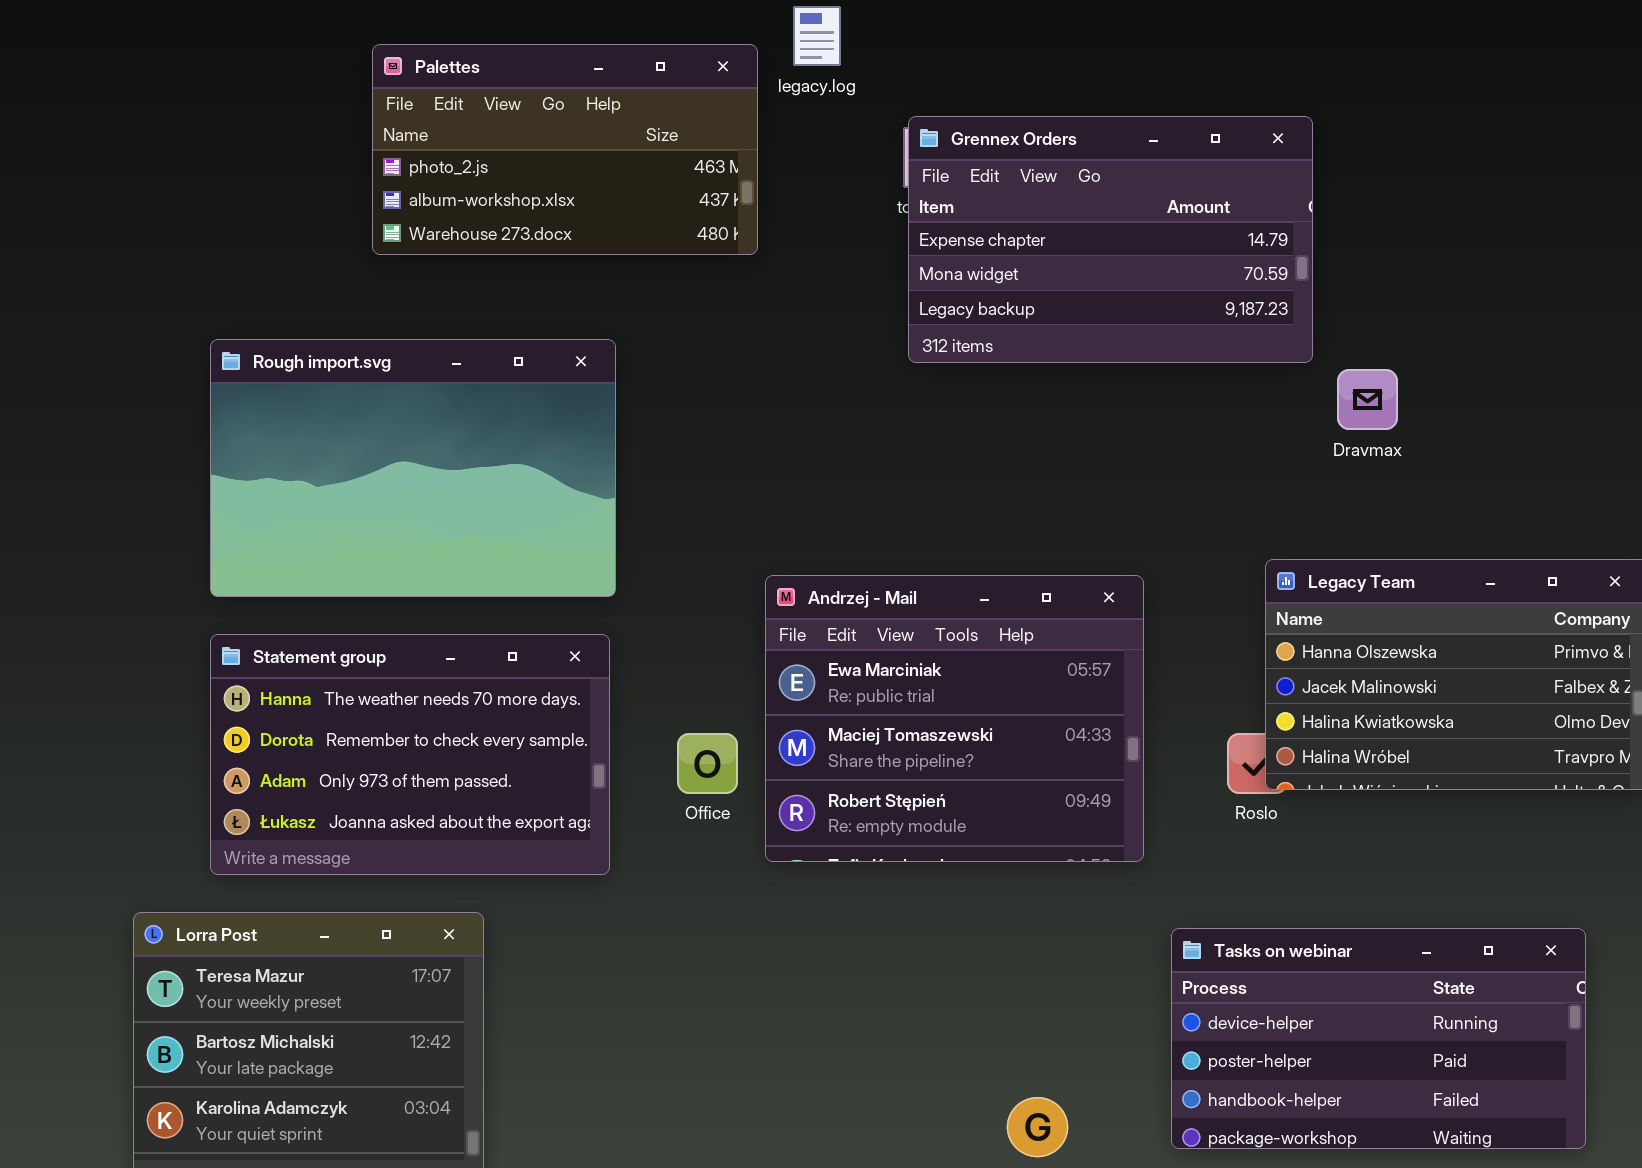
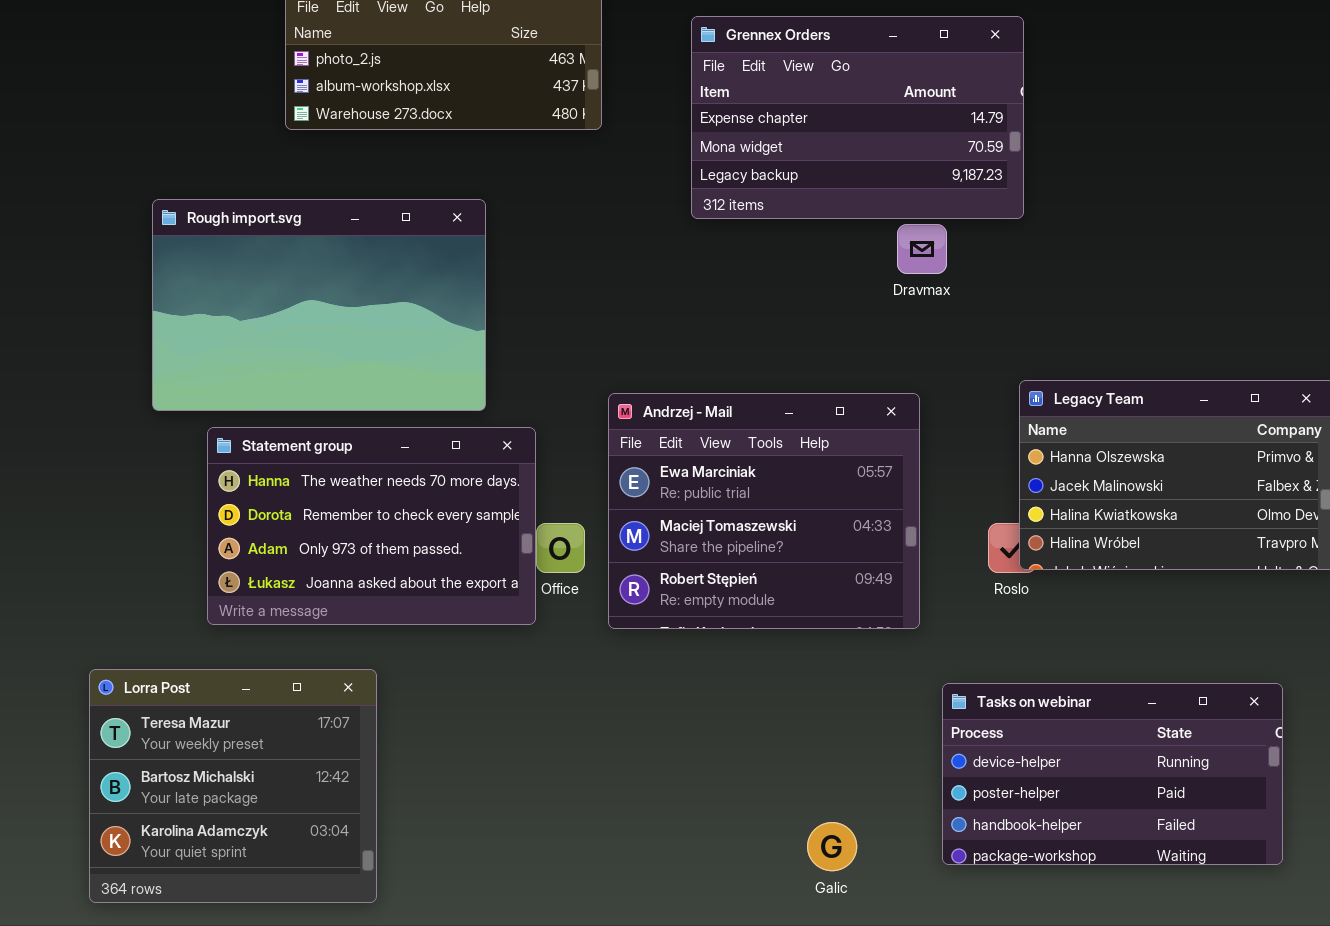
Grennex Orders: [908,116,1313,363] -> [691,16,1024,219], moved
Dravmax: [1337,369,1398,430] -> [897,224,947,274], moved
Statement group: [210,634,610,875] -> [207,427,536,625], moved

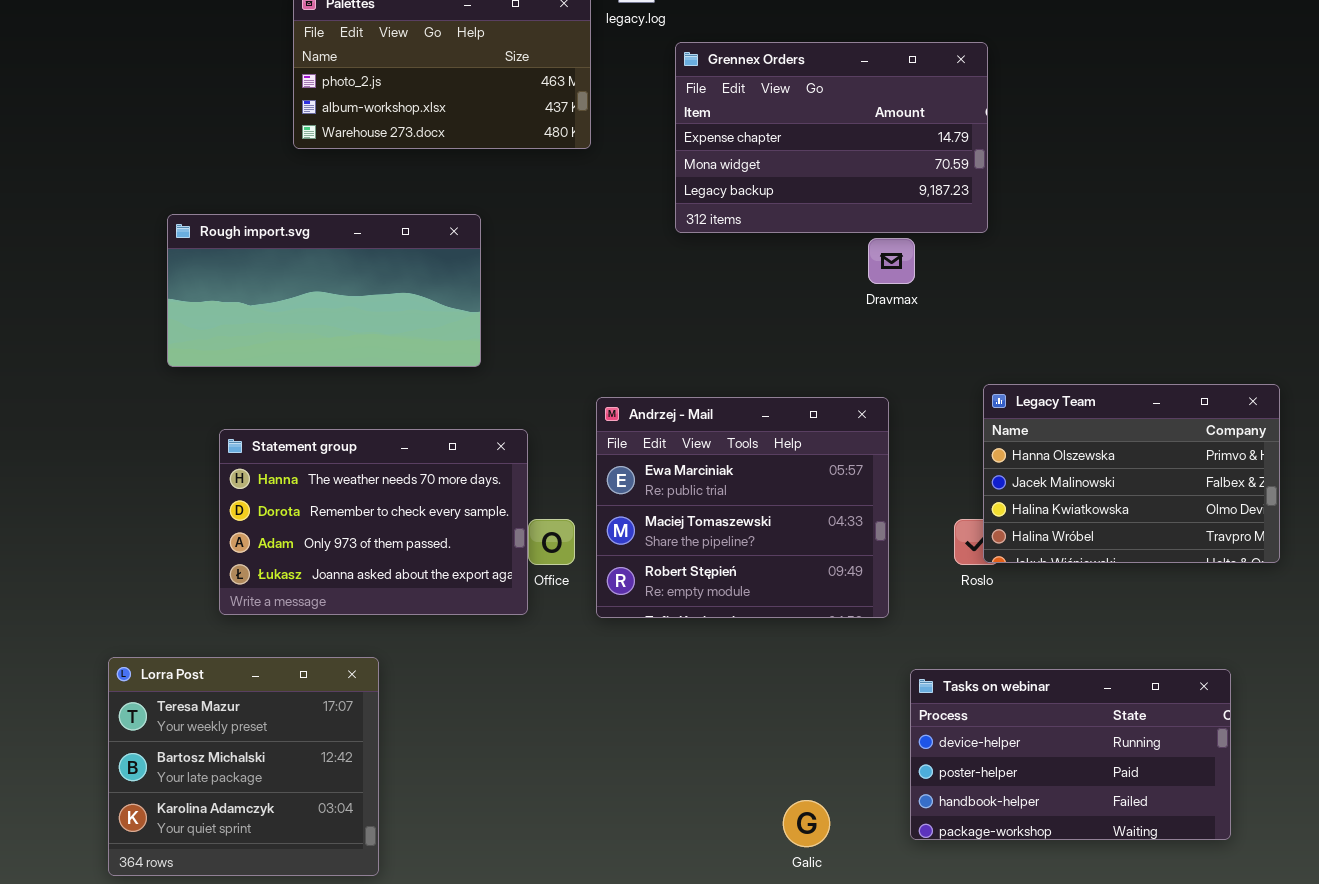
Rough import.svg: [152,199,486,411] -> [167,214,481,367], resized

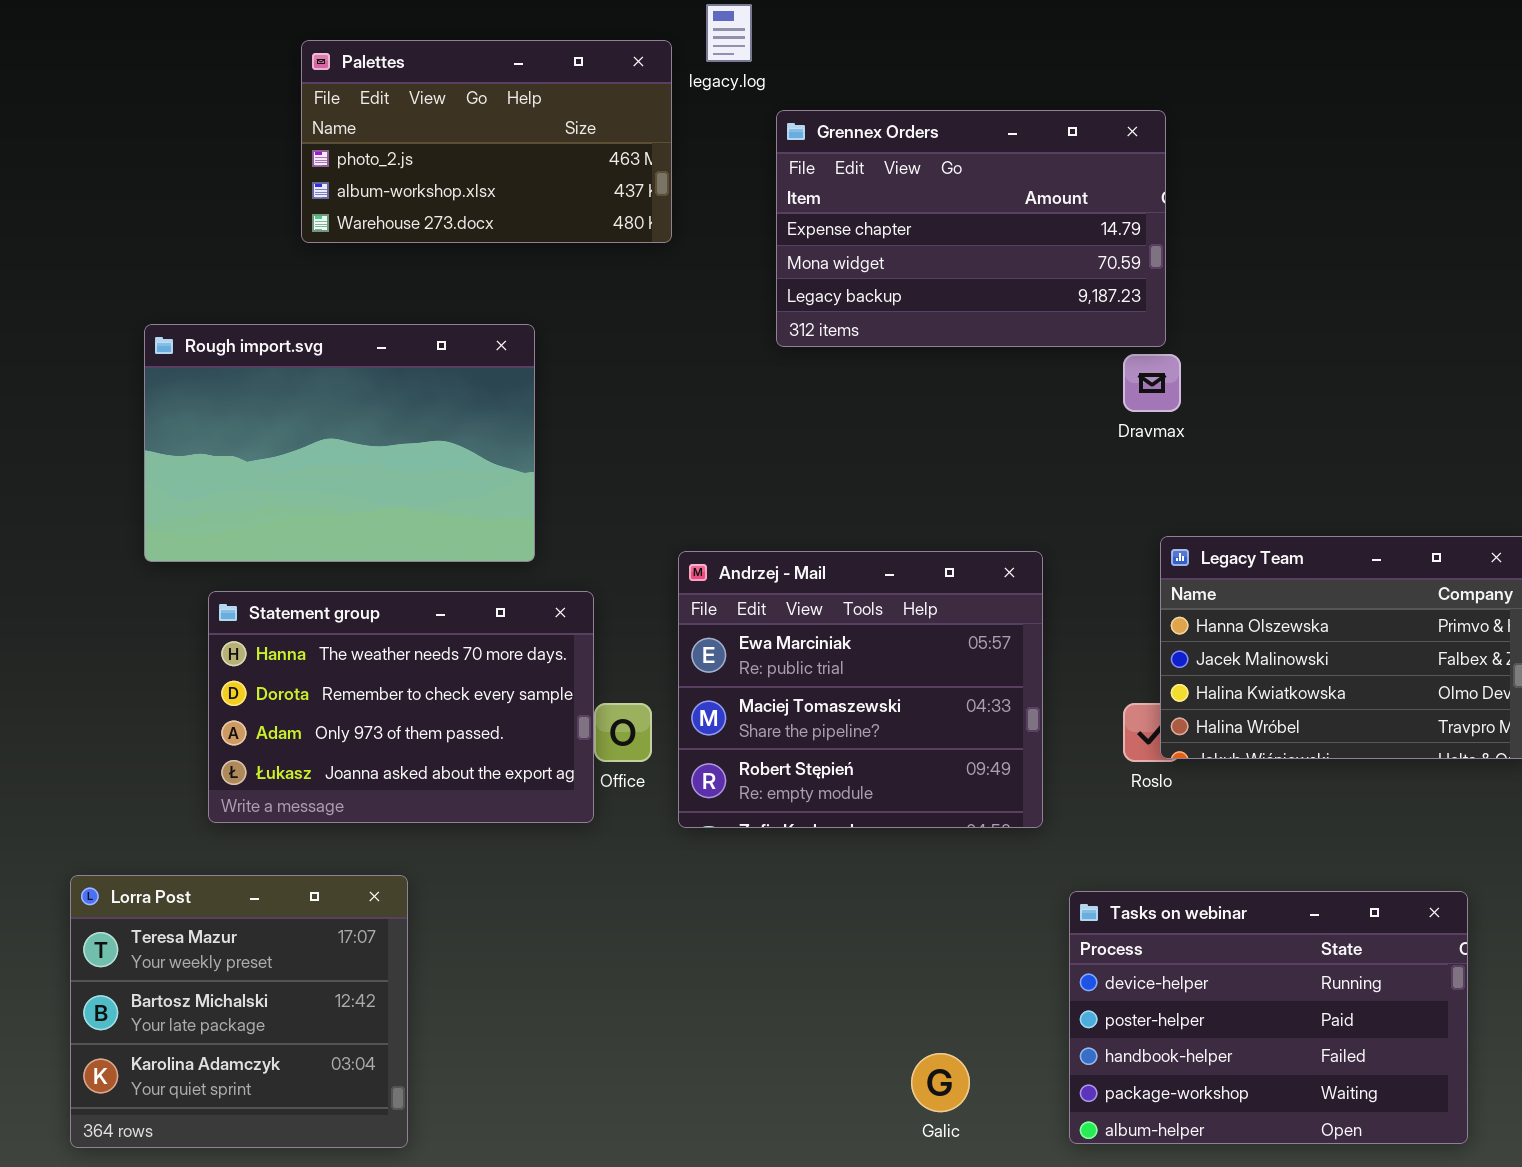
Rough import.svg: [167,214,481,367] -> [144,324,535,562], resized
Dravmax: [868,238,915,284] -> [1123,354,1181,412], moved
Tasks on webinar: [910,669,1231,840] -> [1069,891,1468,1144], resized

